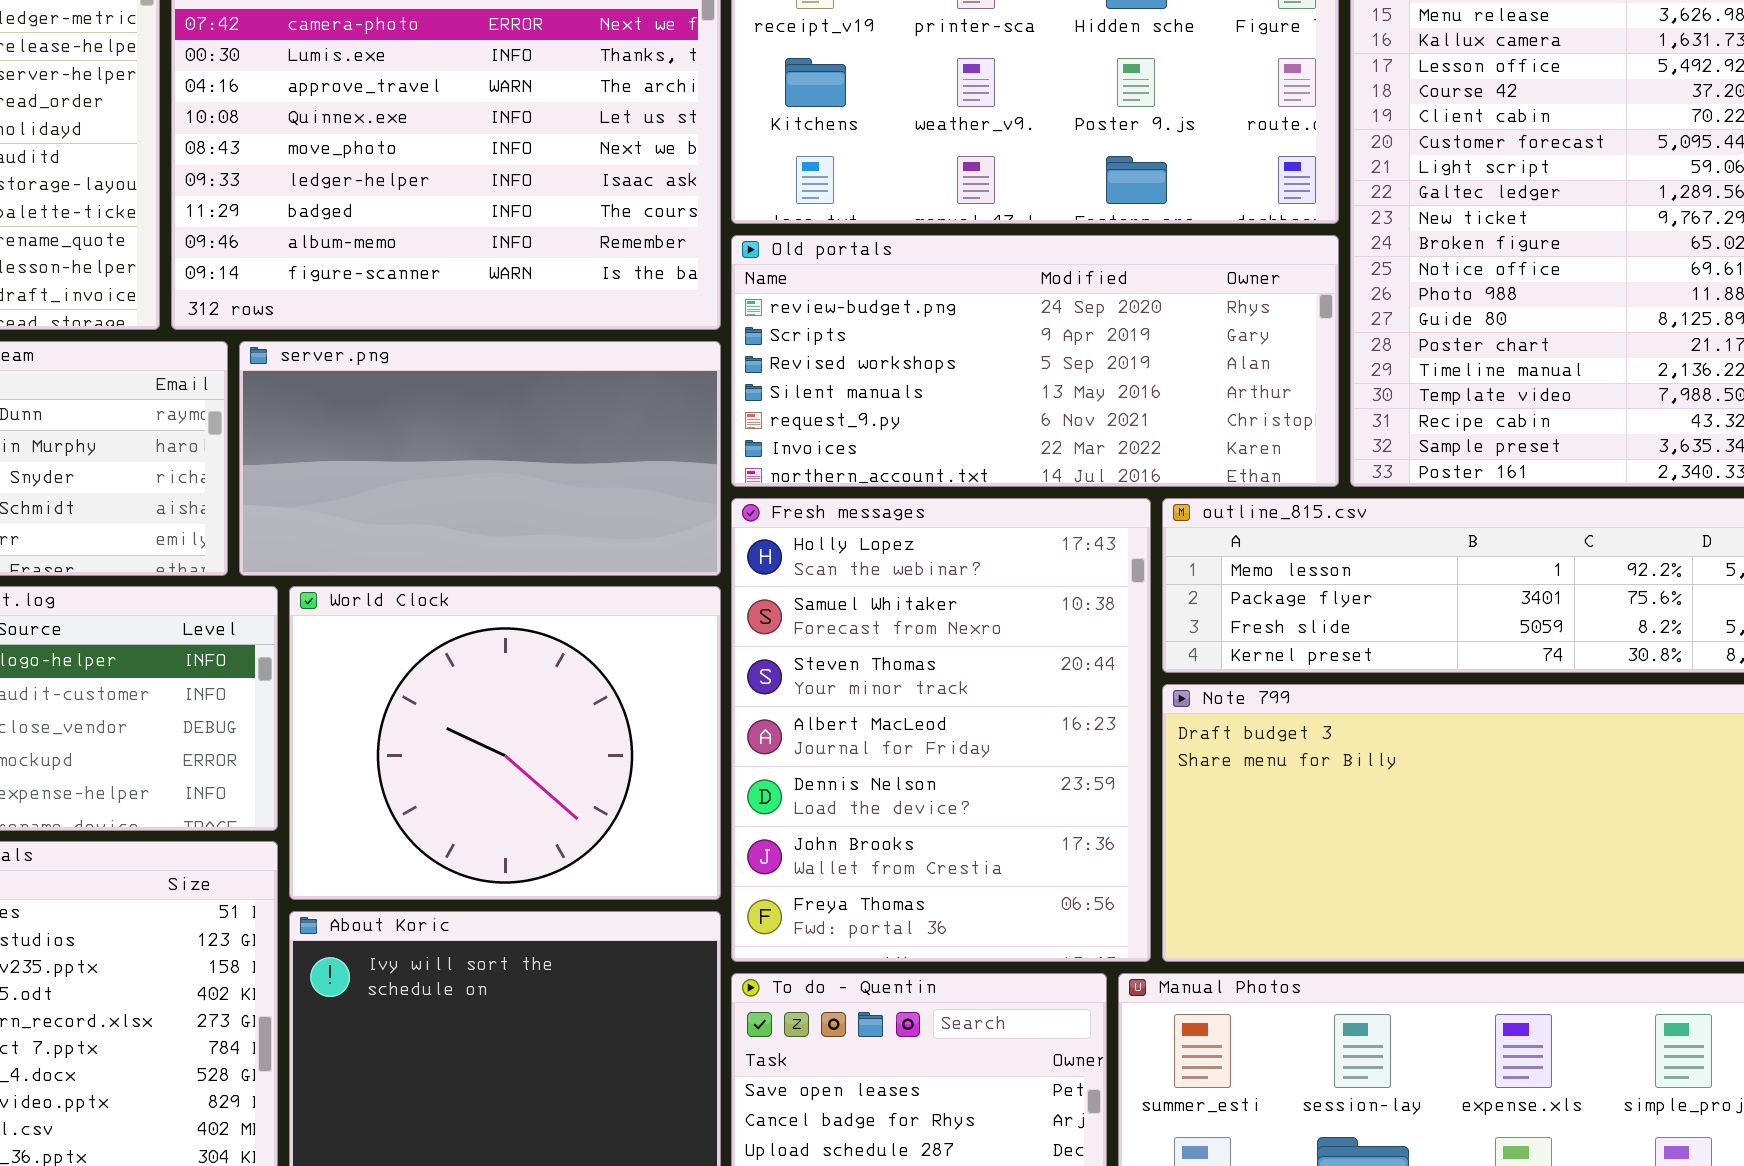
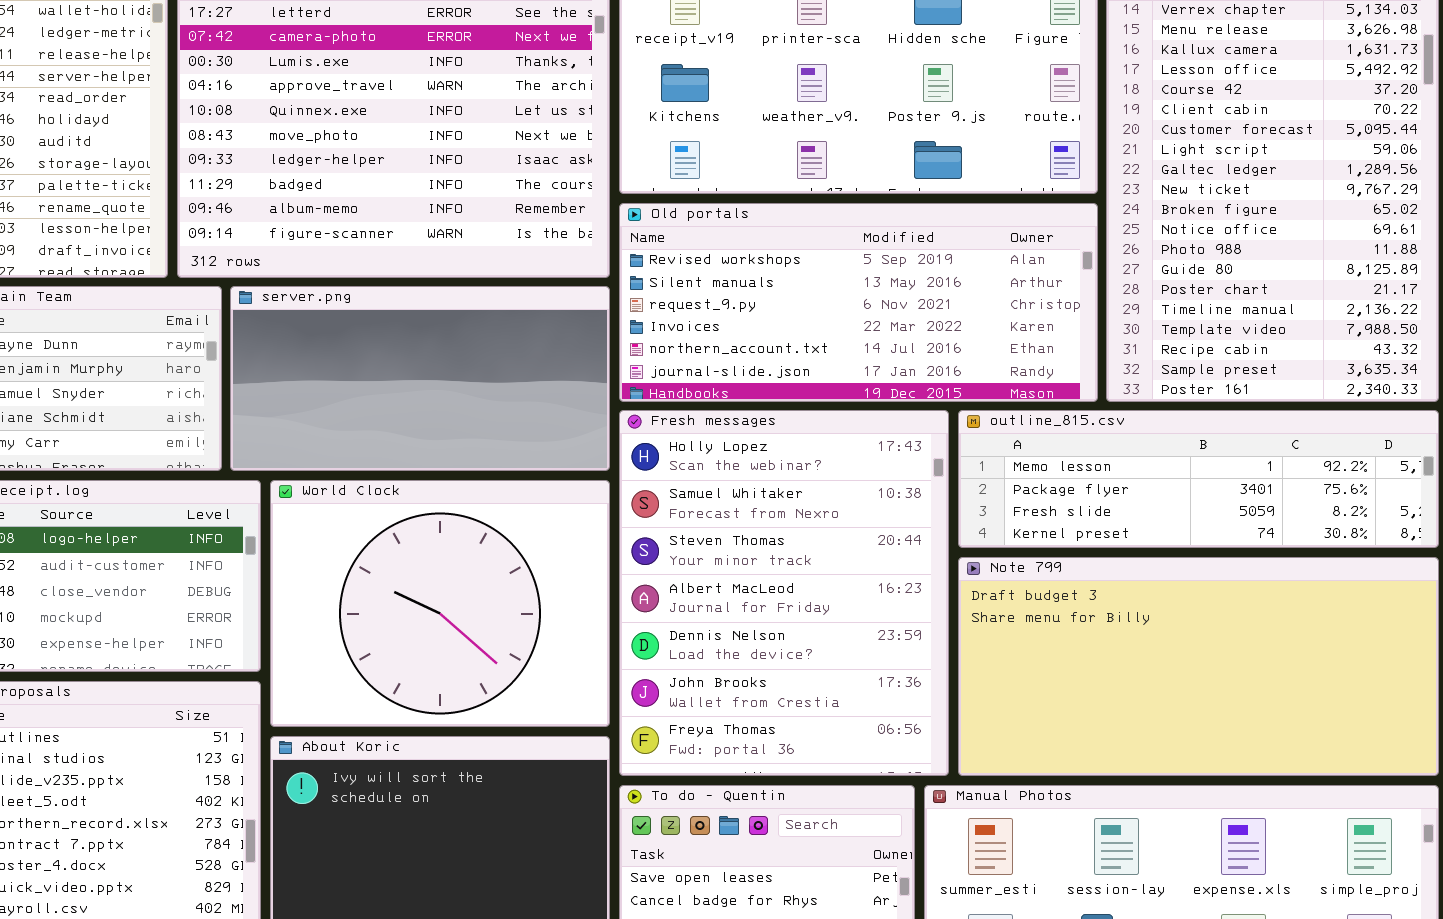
Old portals: [731,235,1339,487] -> [619,203,1098,402], scrolled down 2 rows

